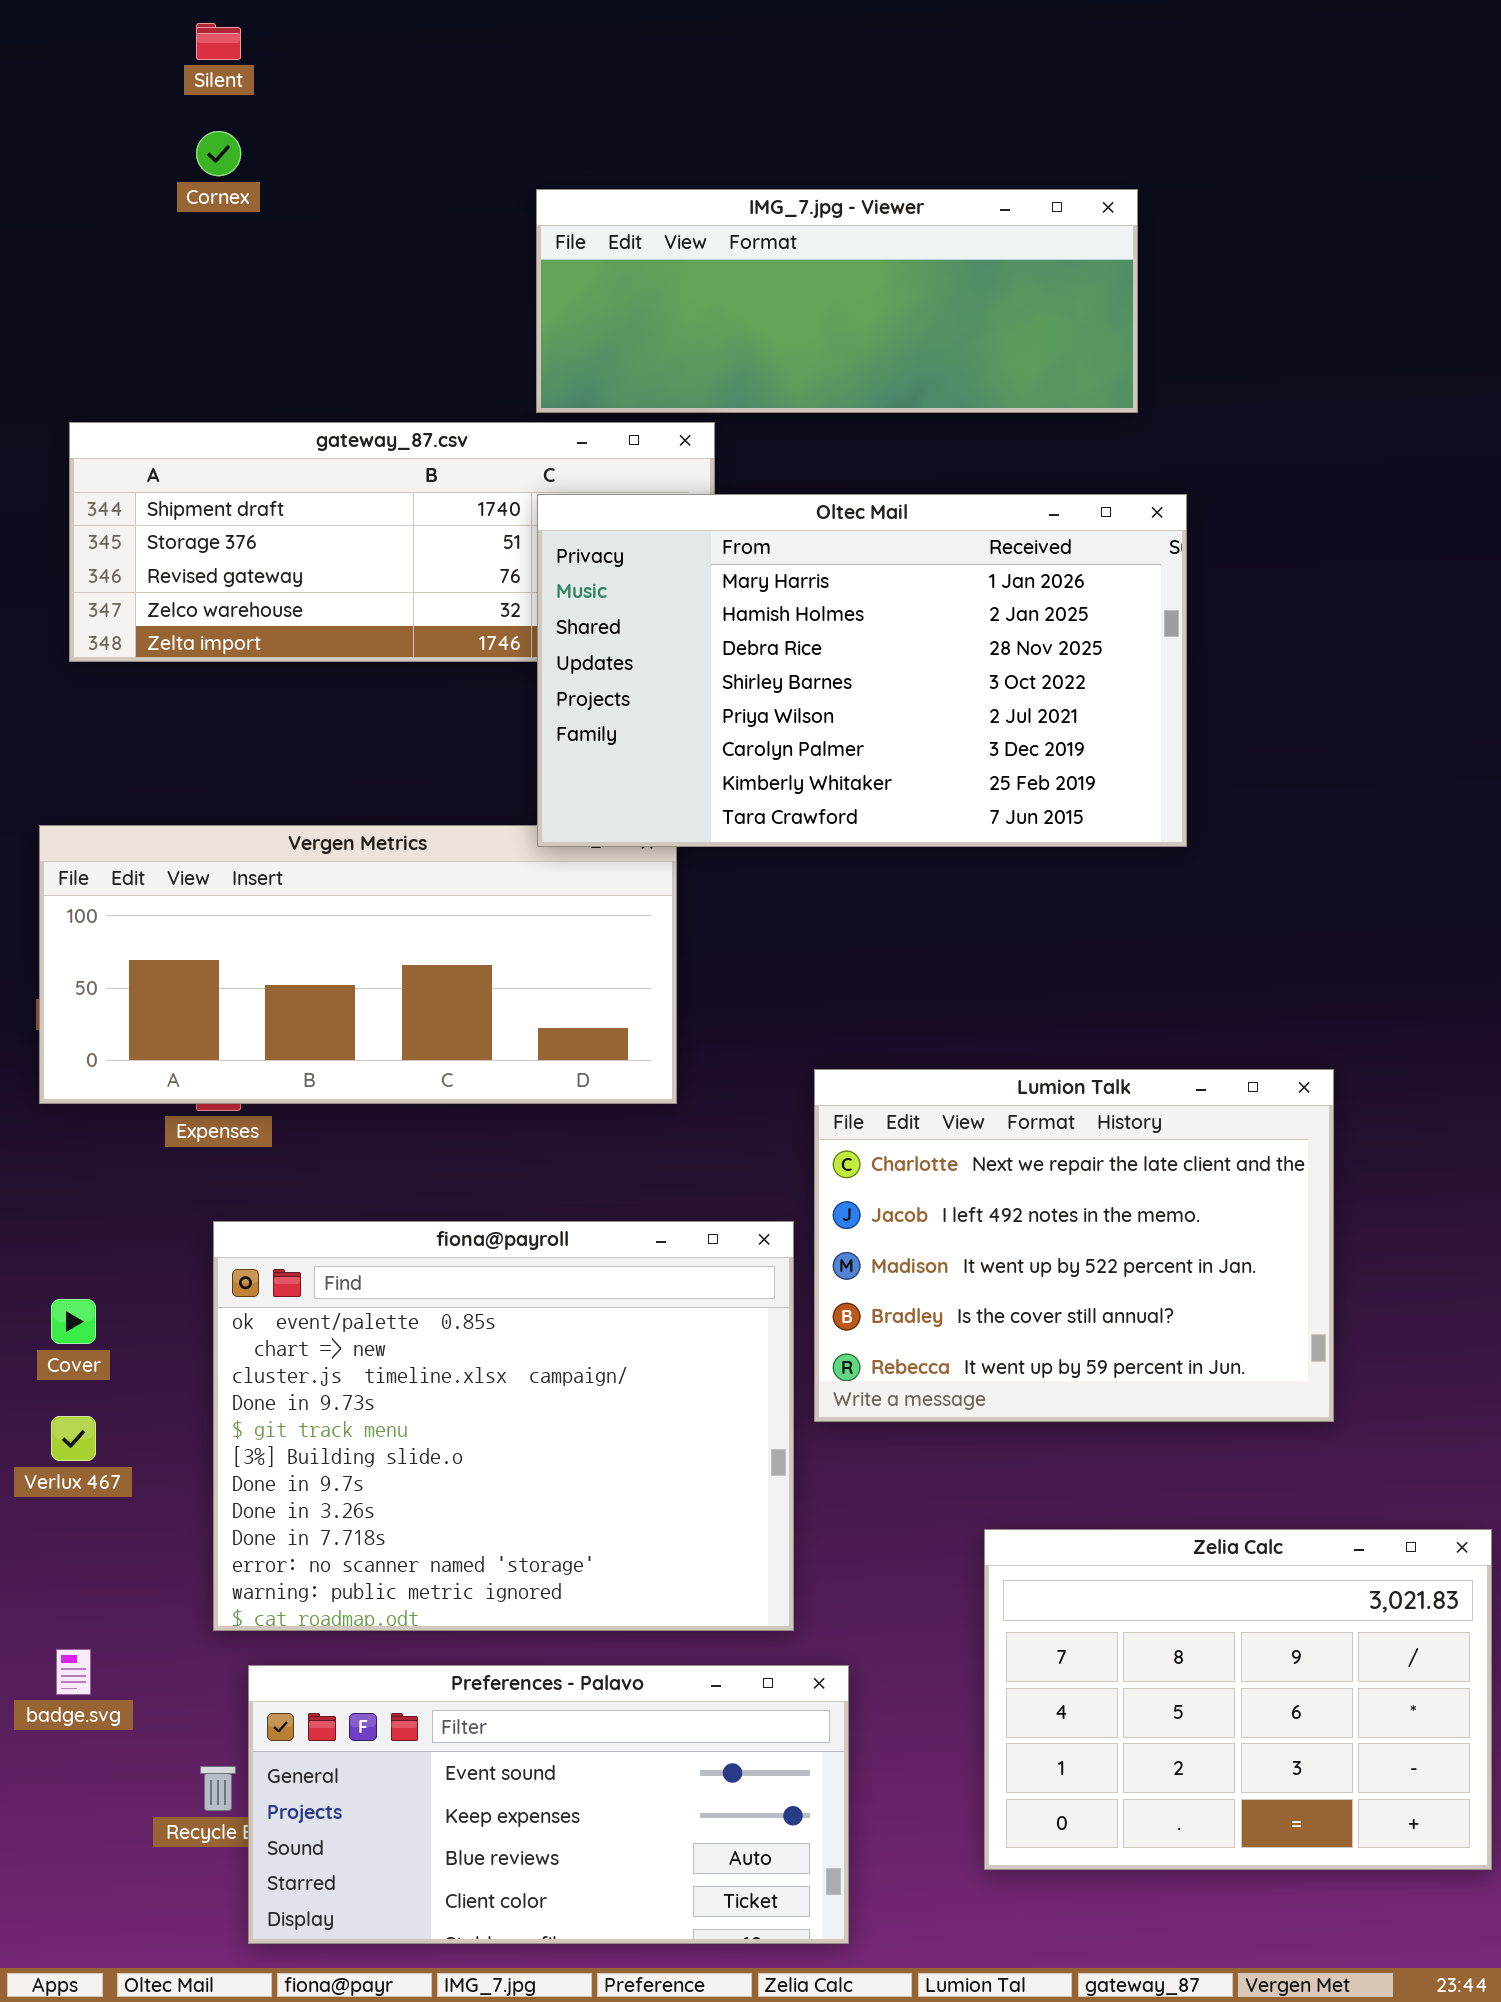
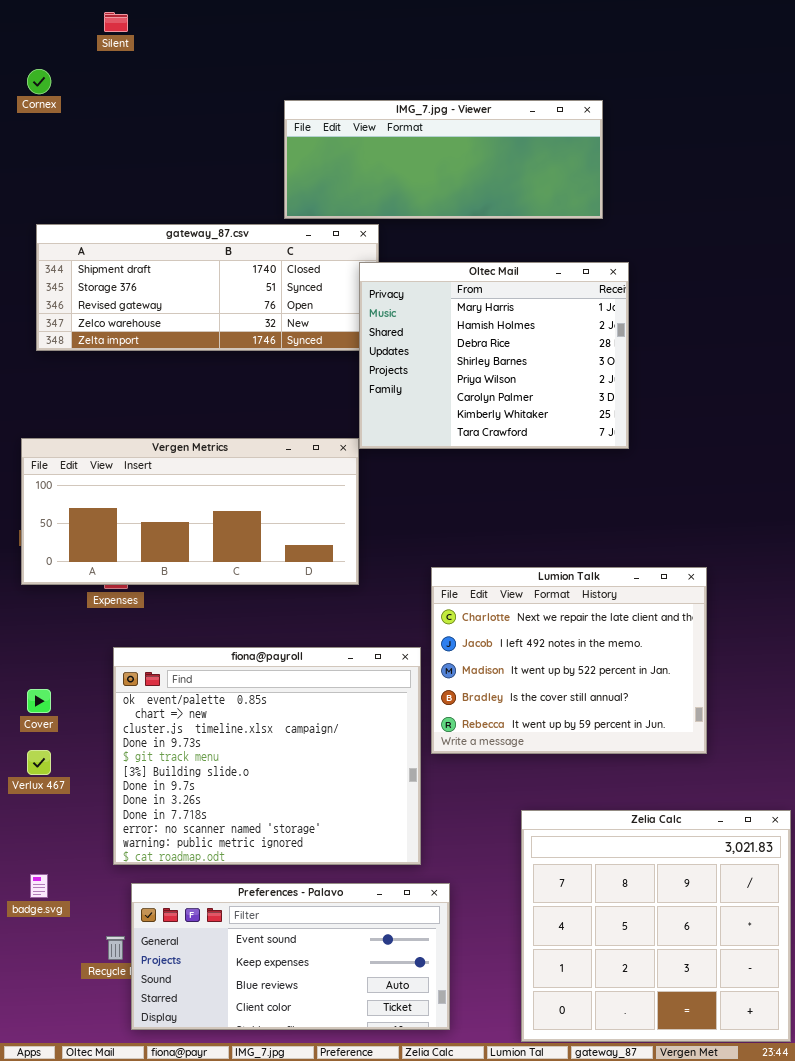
Cornex: [196,131,241,176] -> [27,69,51,94], moved
Oltec Mail: [537,494,1187,847] -> [359,262,629,449], resized
Zelia Calc: [984,1529,1492,1870] -> [521,810,791,1042], resized

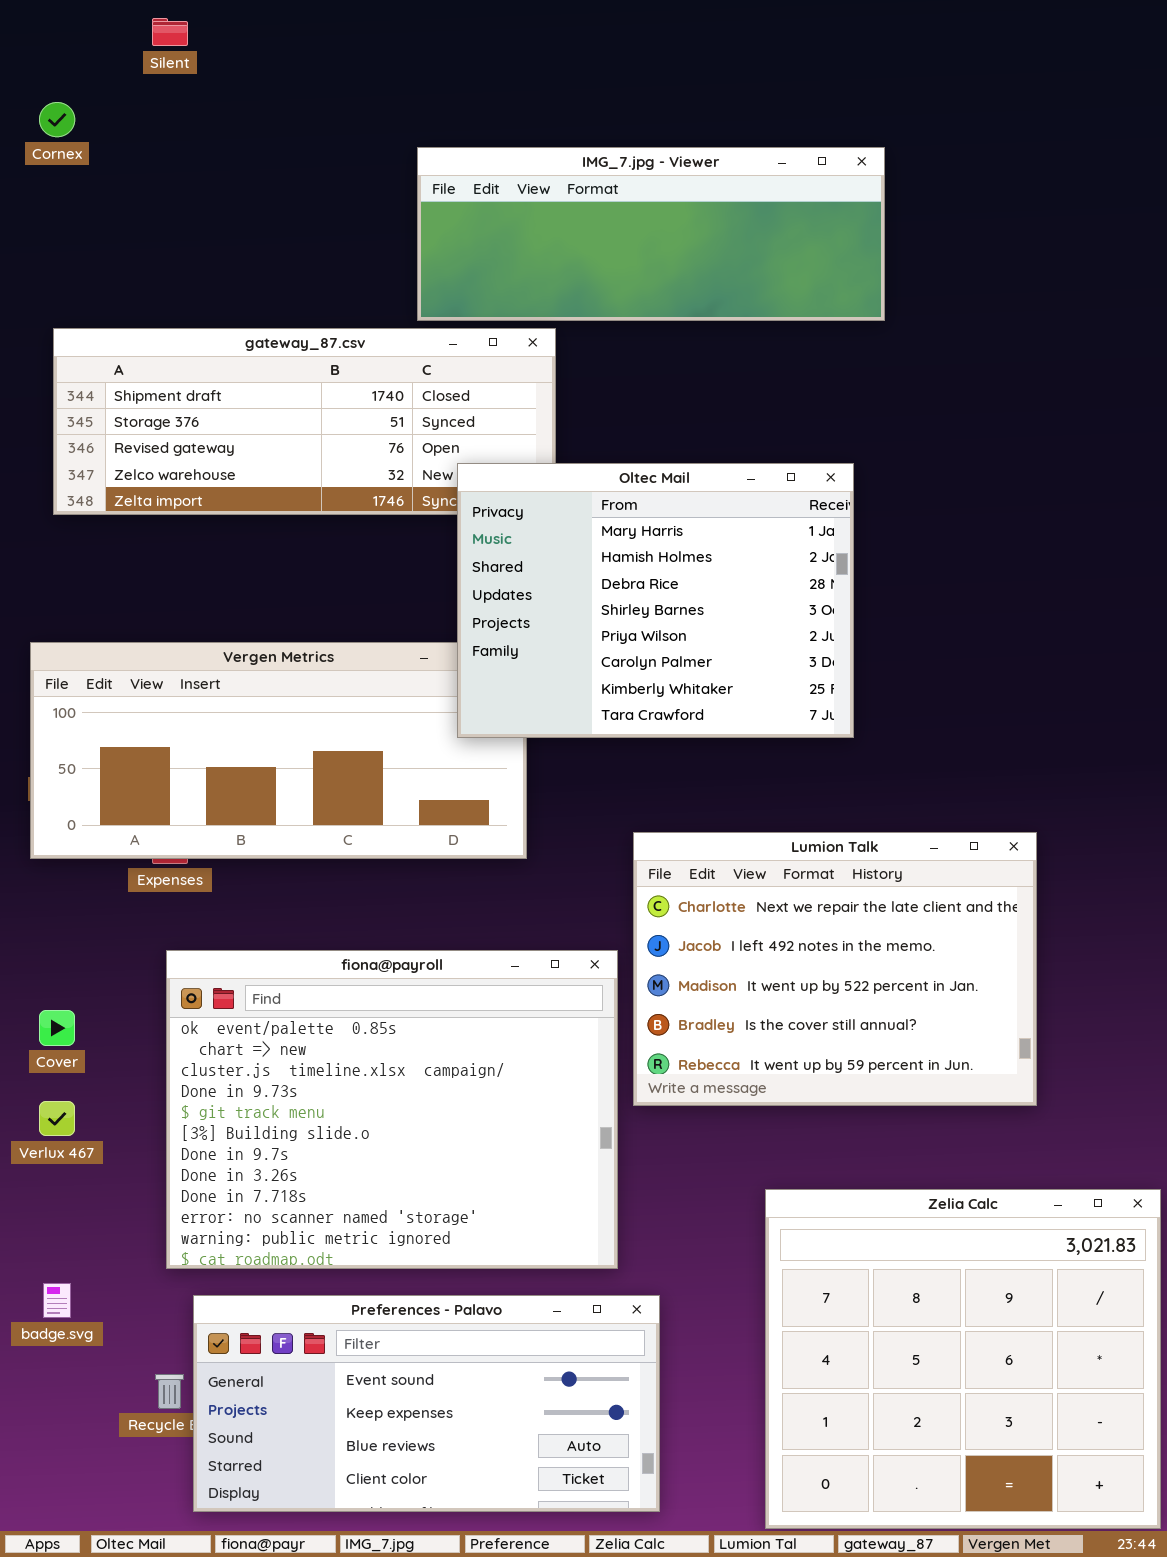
Oltec Mail: [359,262,629,449] -> [457,463,854,738], moved

